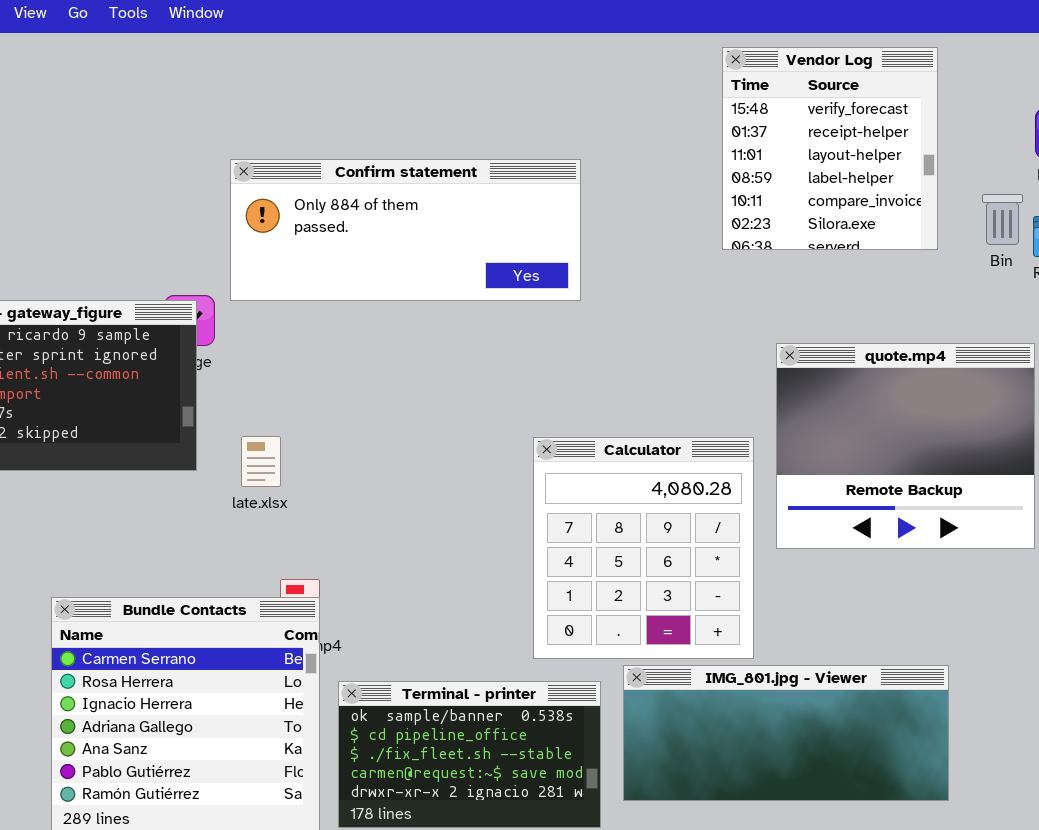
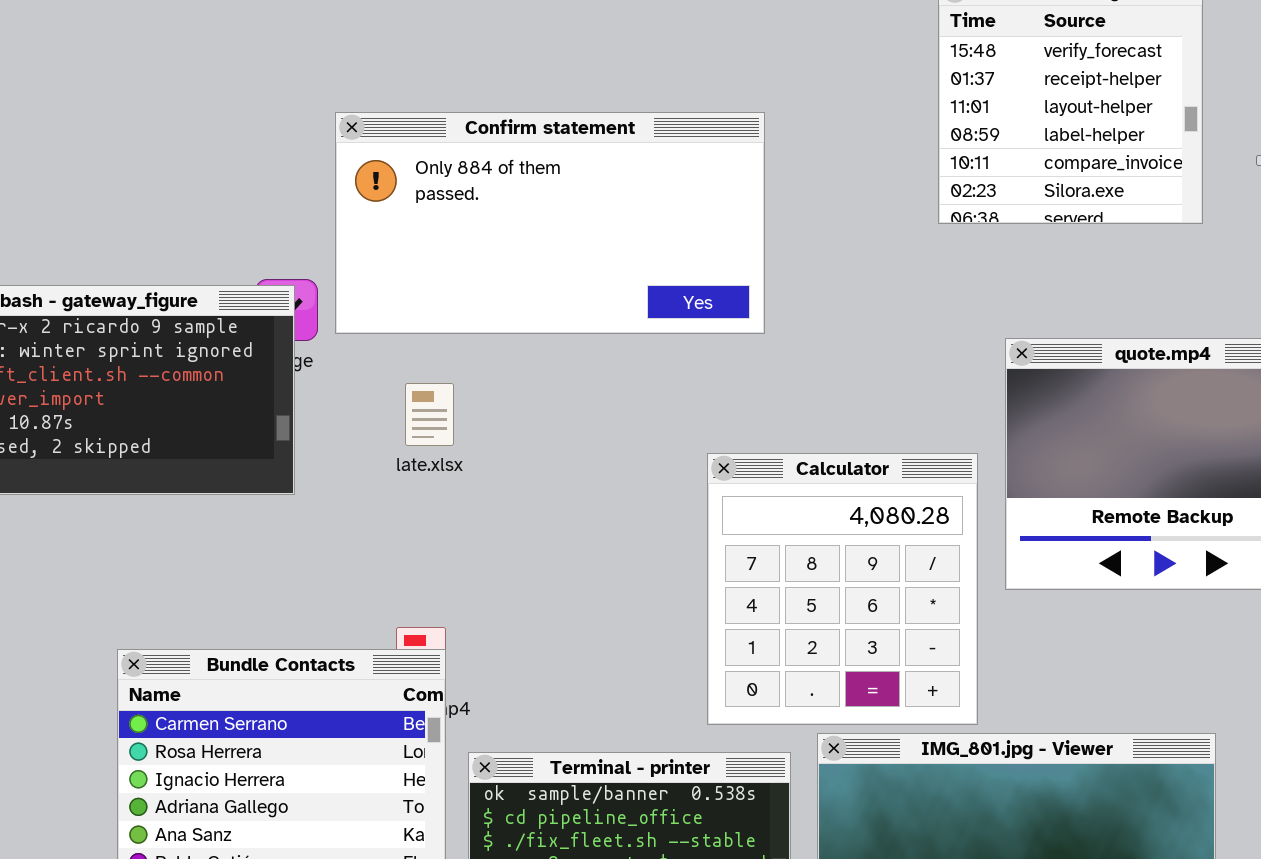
Confirm statement: [230,159,581,301] -> [335,112,765,334], resized
late.xlsx: [241,436,281,487] -> [405,383,454,446], moved

